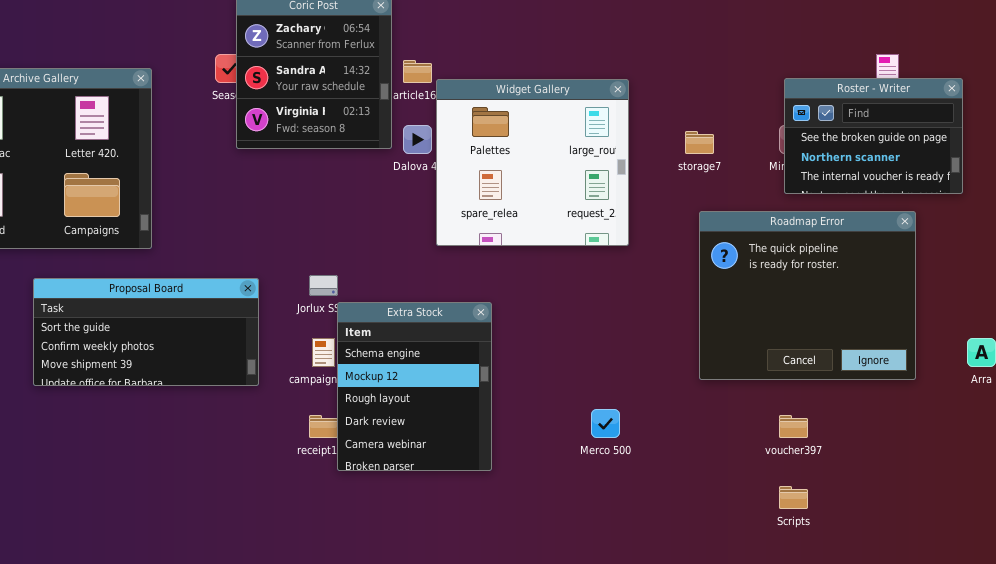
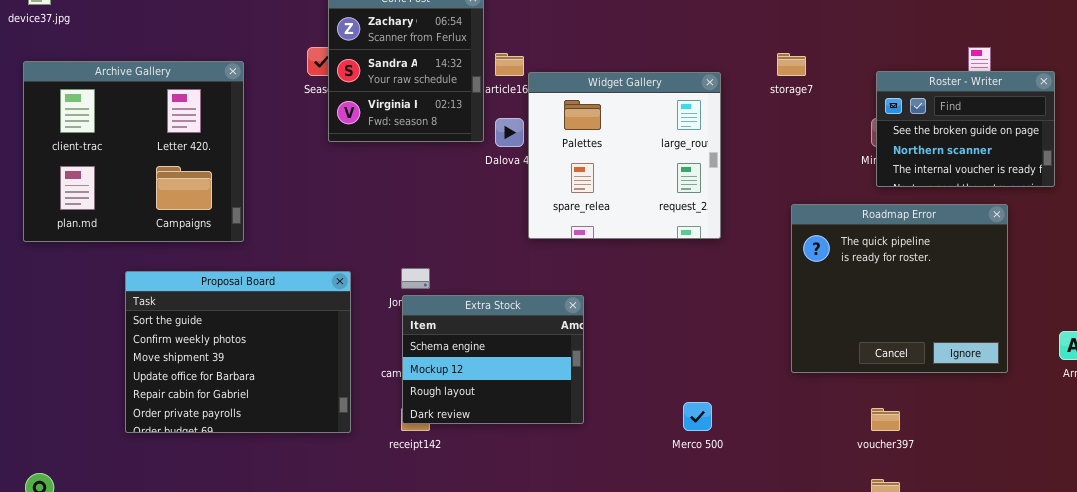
storage7: [685,131,714,154] -> [777,53,806,76], moved
Proposal Board: [33,278,259,386] -> [125,271,351,433], resized
Extra Stock: [337,302,492,471] -> [402,295,584,424], resized

